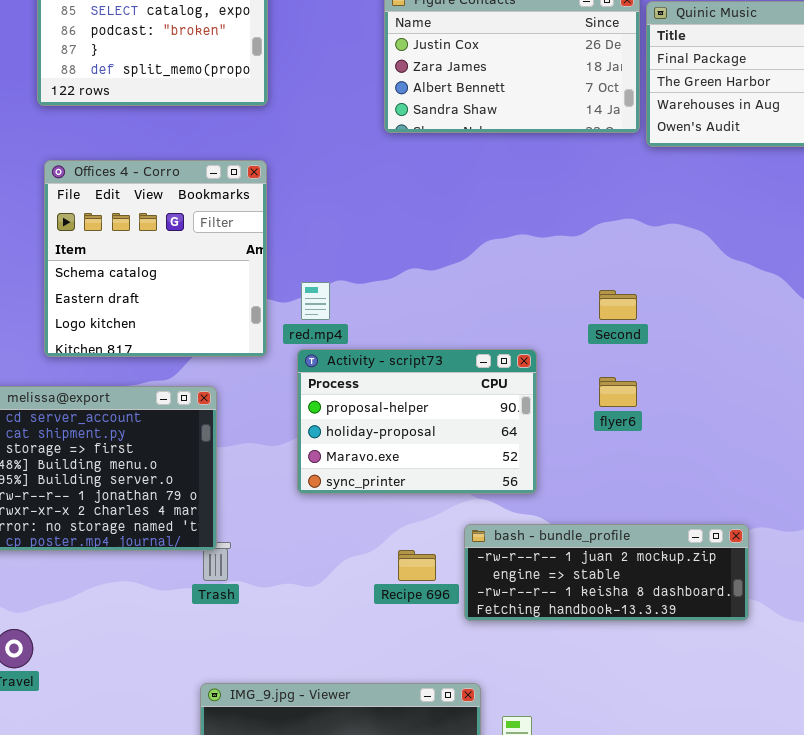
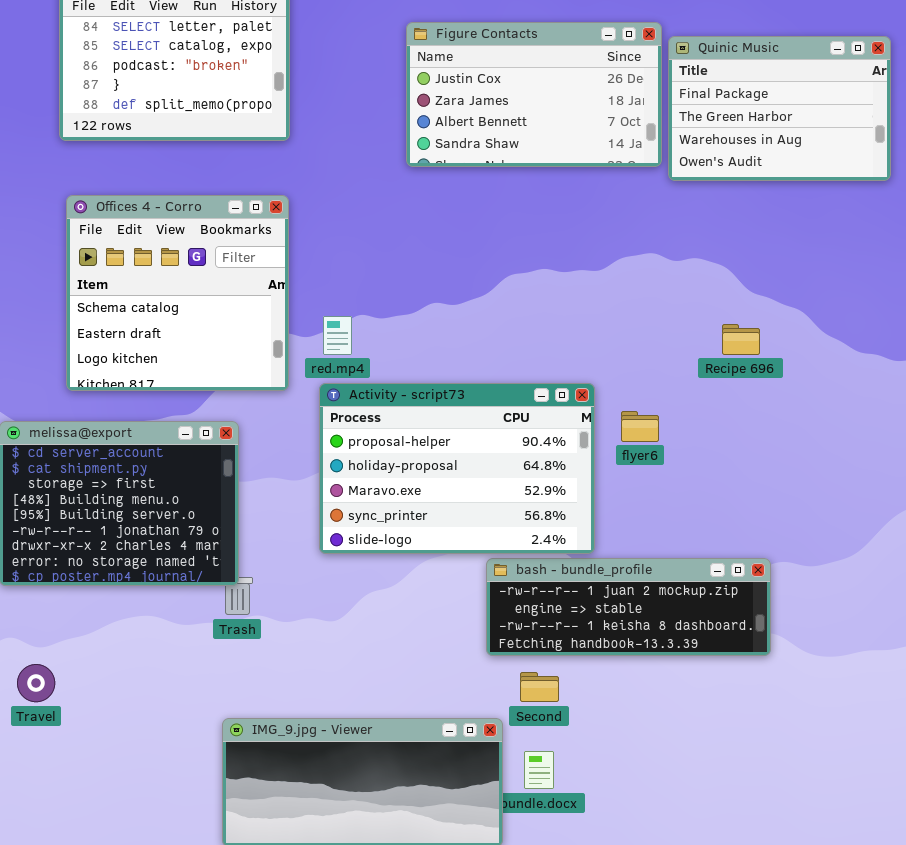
Second: [599,290,637,320] -> [520,672,559,702], moved
Activity - script73: [297,349,537,494] -> [319,383,595,554], resized
Recipe 696: [398,550,436,581] -> [722,324,760,355], moved

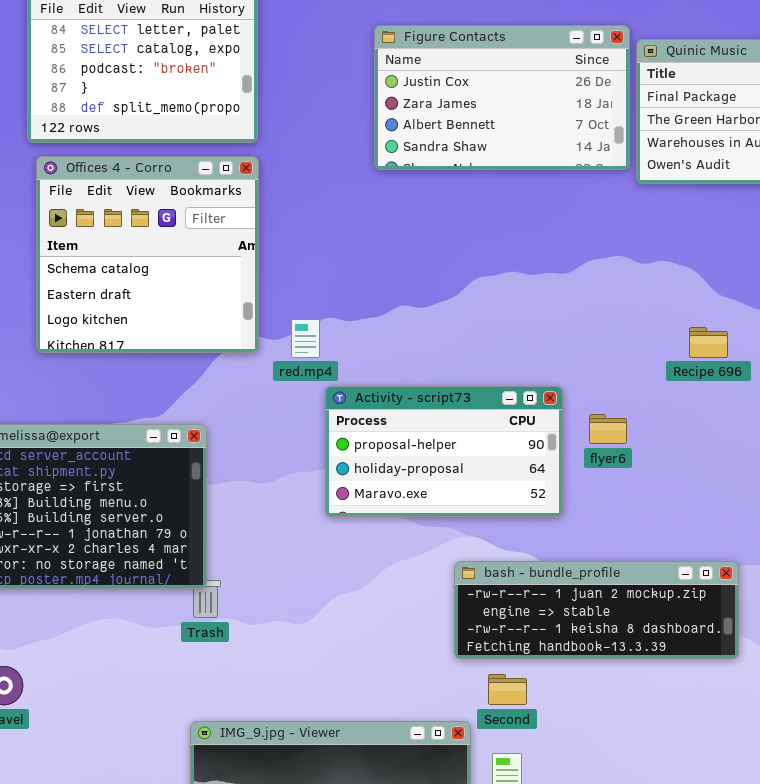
Offices 4 - Corro: [66,195,289,391] -> [36,156,259,353], moved
Activity - script73: [319,383,595,554] -> [325,386,563,517], resized

